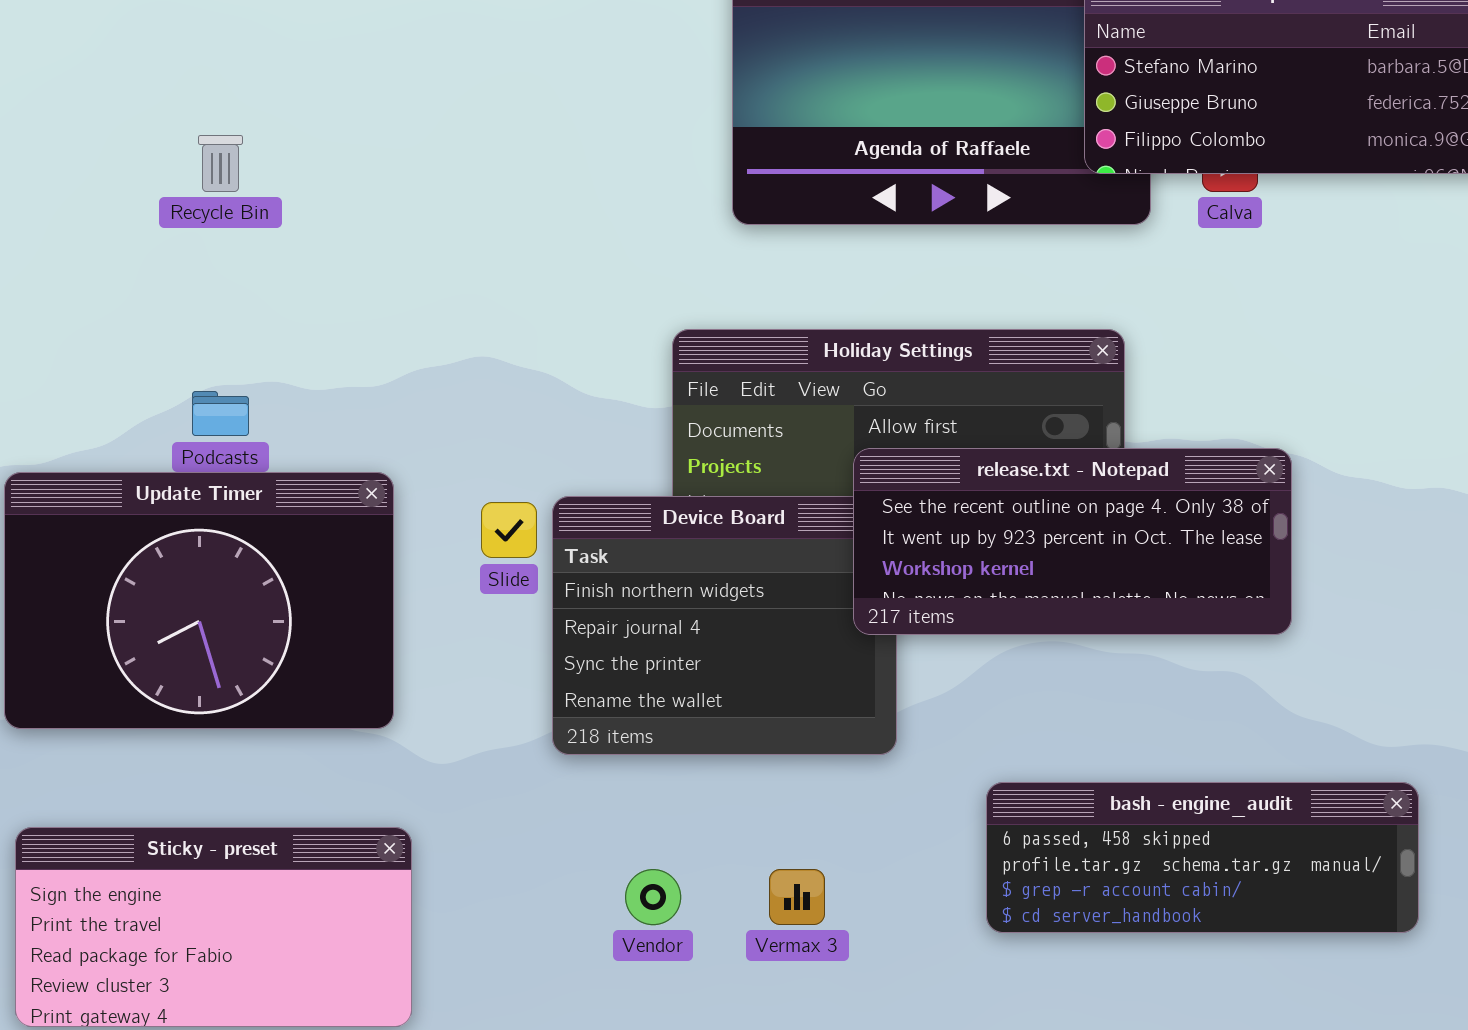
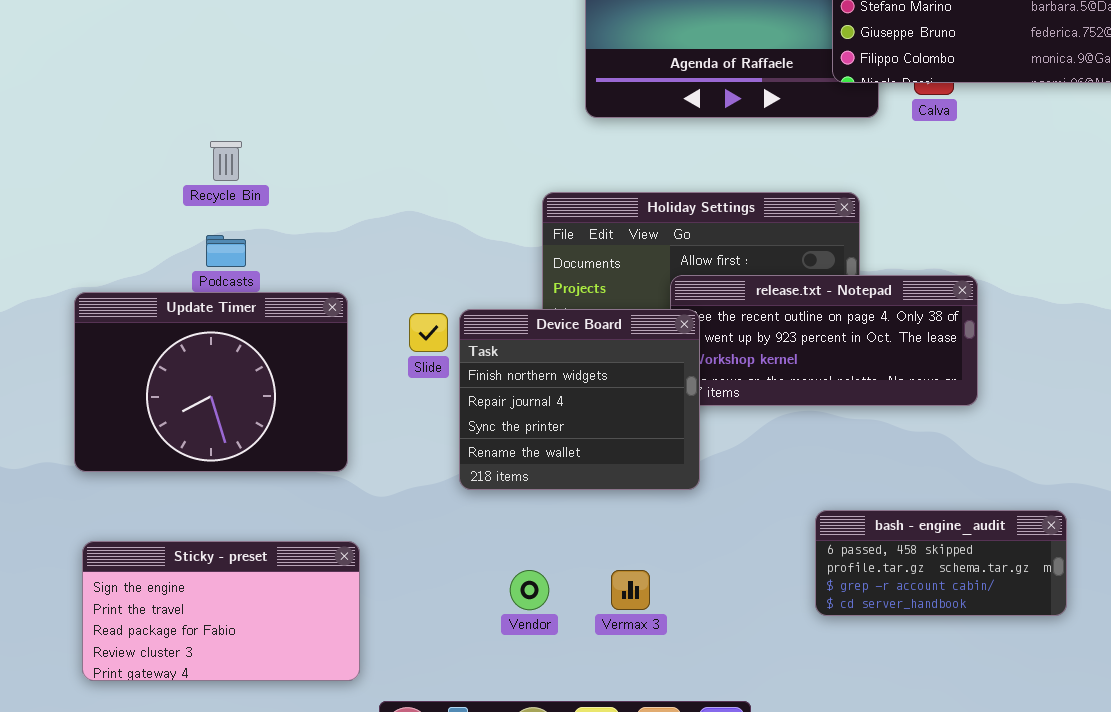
Recycle Bin: [198,135,243,192] -> [210,141,242,181], moved
Device Board: [552,496,897,755] -> [459,309,700,490], raised
bash - engine_audit: [986,782,1419,933] -> [815,510,1067,616], resized

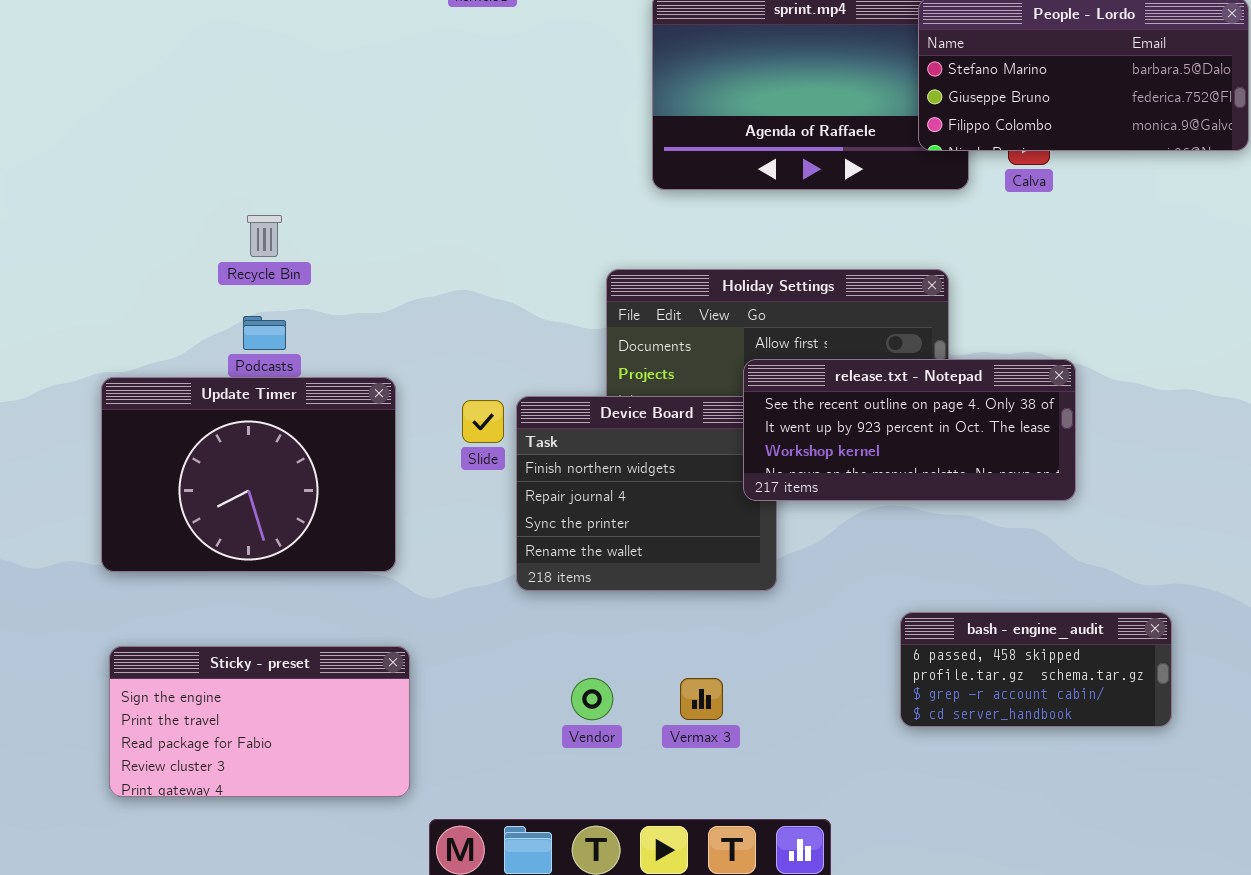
release.txt - Notepad: [670,275,978,406] -> [743,359,1076,501], raised

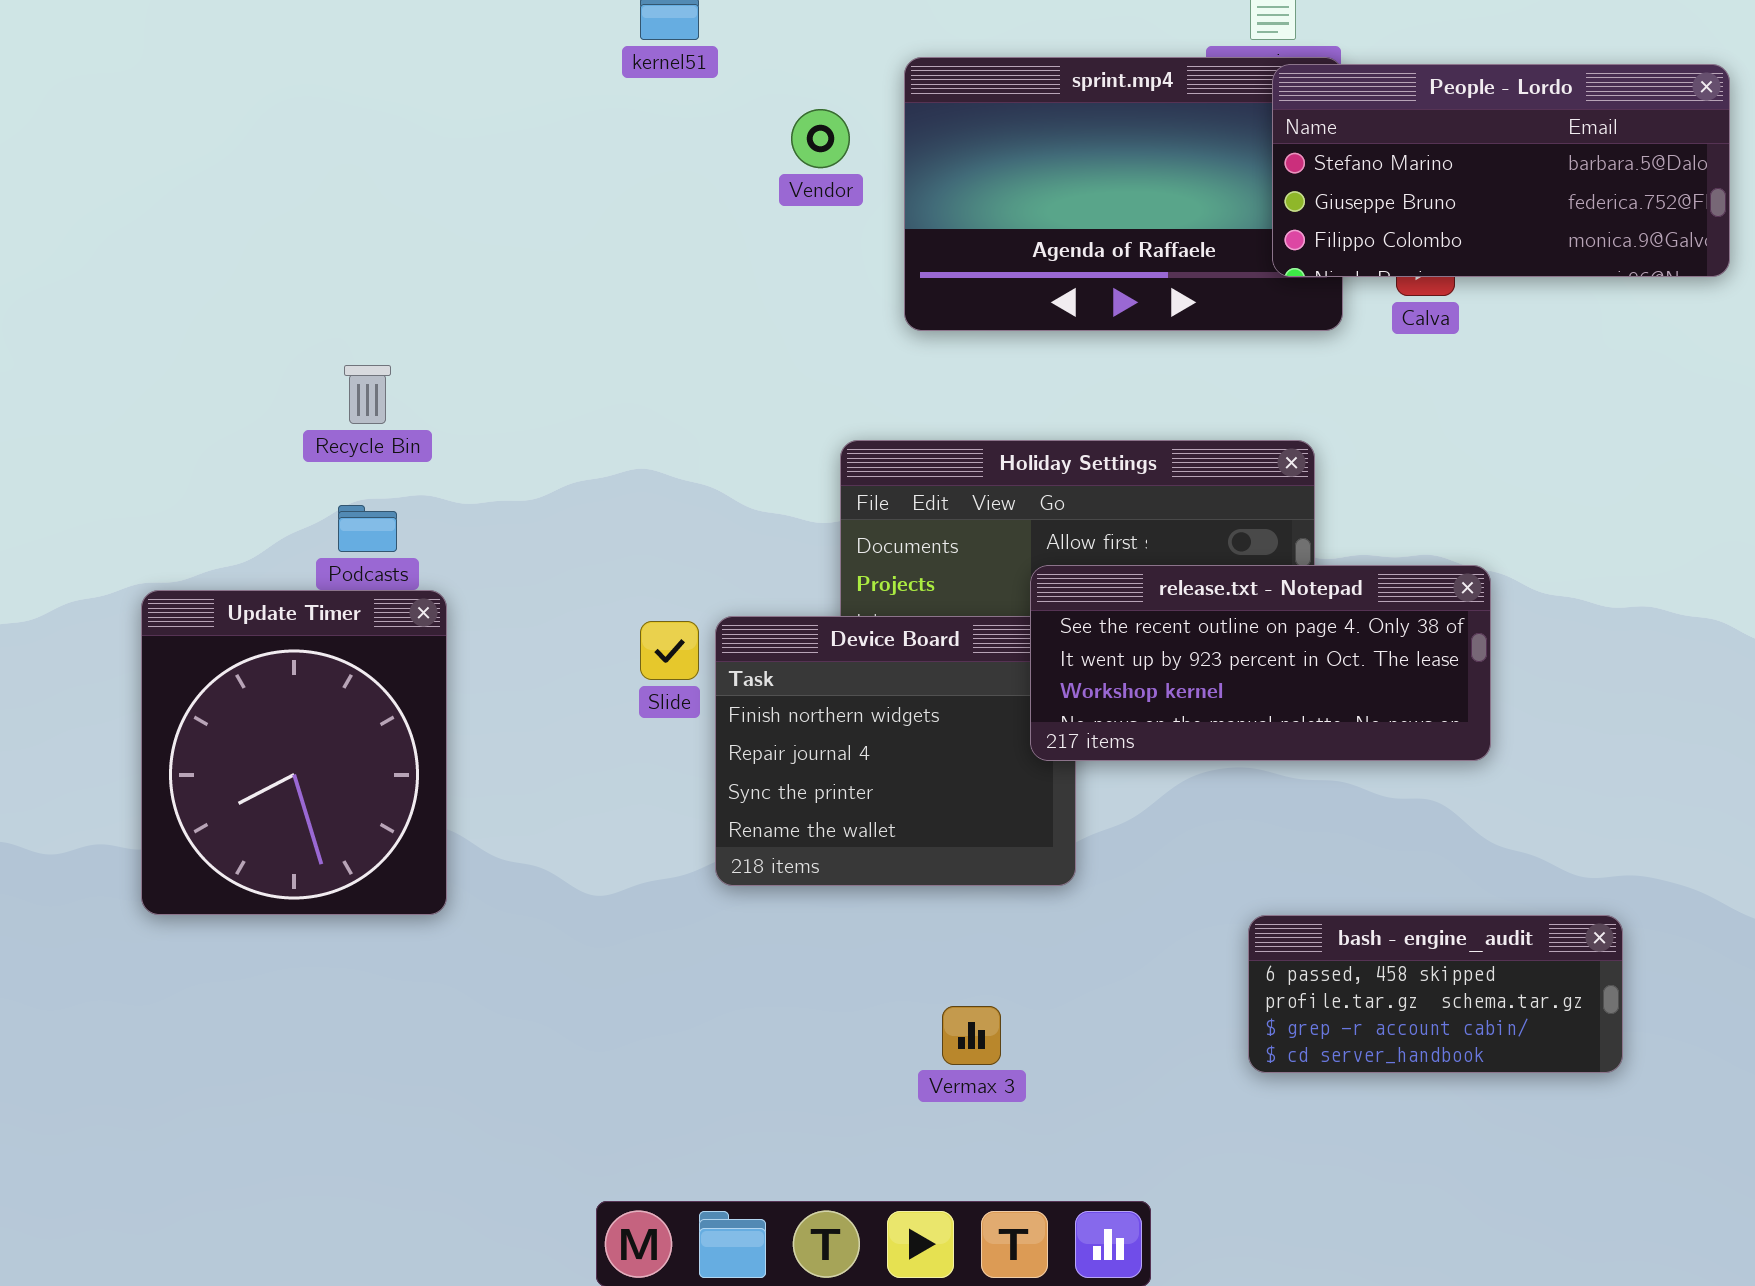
Update Timer: [101,377,396,572] -> [141,590,447,915], resized
Sticky - preset: [109,646,410,797] -> none, closed
Vendor: [571,678,613,720] -> [791,109,850,168], moved

